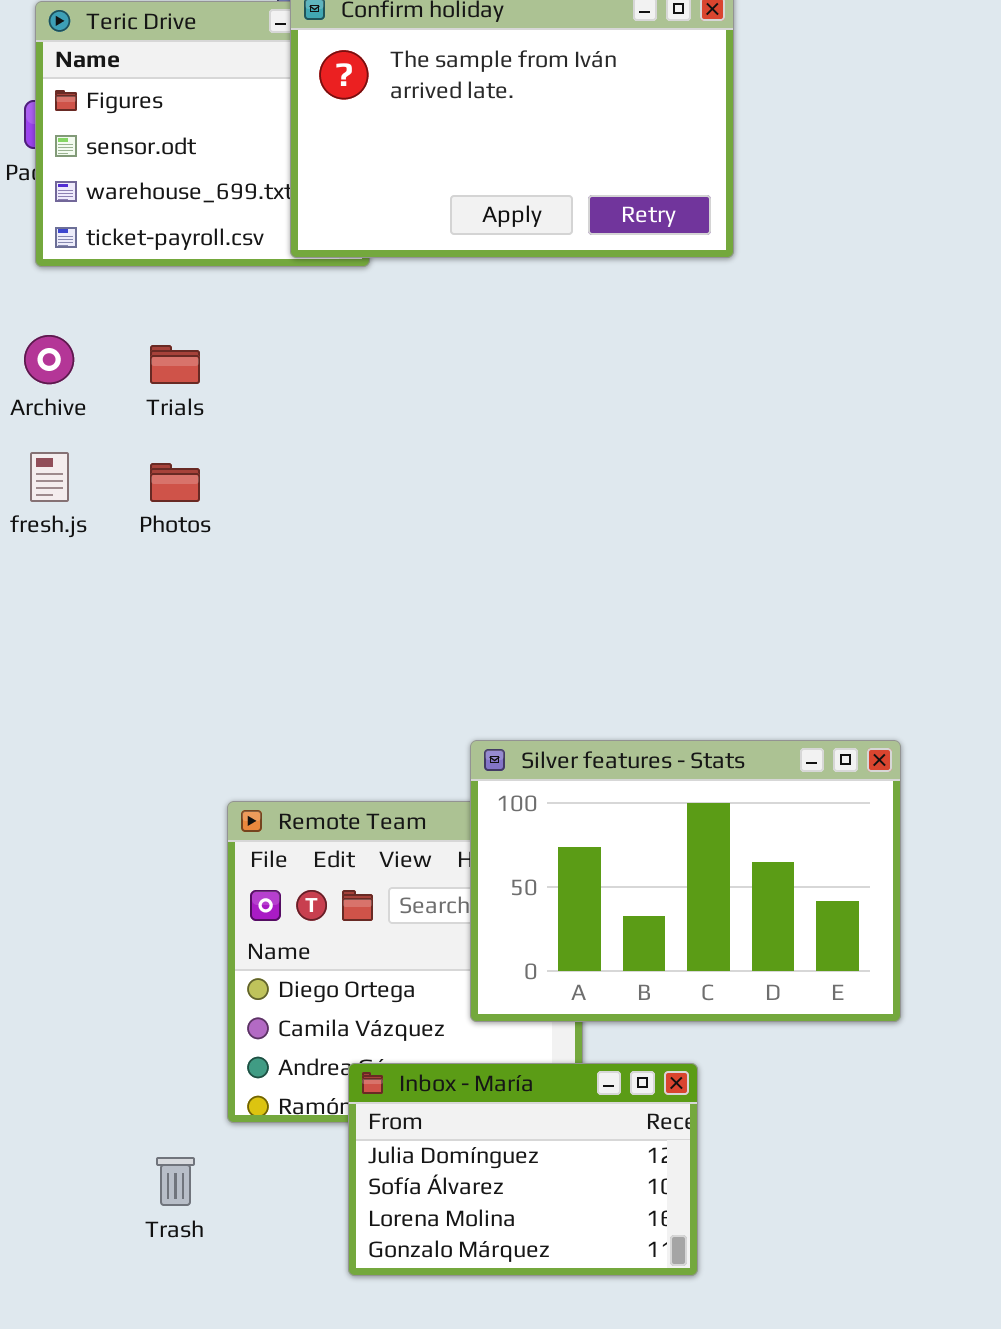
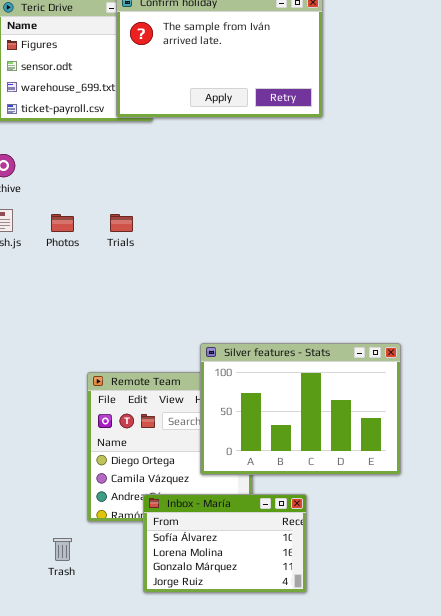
Trials: [150,345,200,384] -> [110,214,133,232], moved
Inbox - María: [348,1063,698,1276] -> [143,494,307,593], scrolled down 1 row

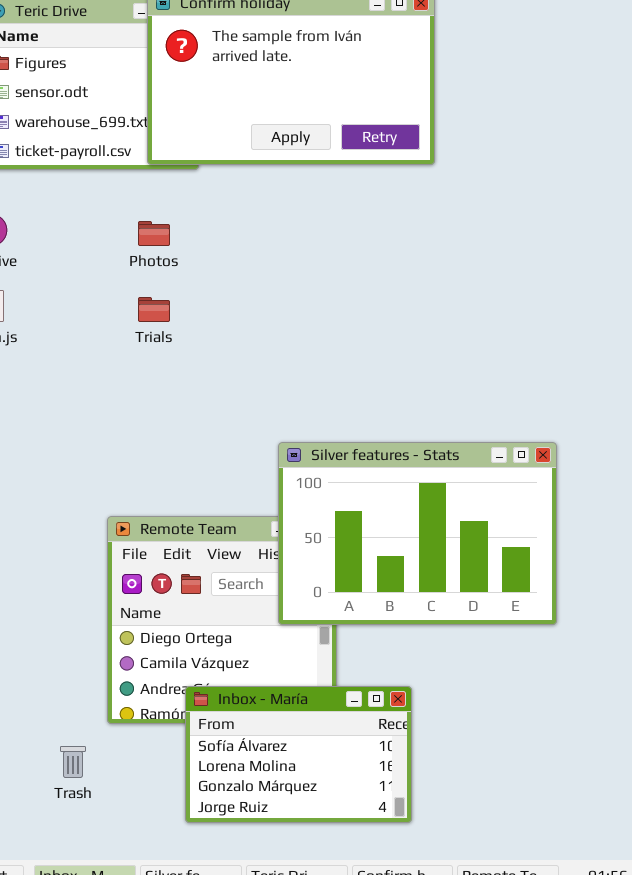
Photos: [51,214,74,232] -> [138,221,170,246], moved
Silver features - Stats: [200,343,401,475] -> [278,442,557,625], moved

